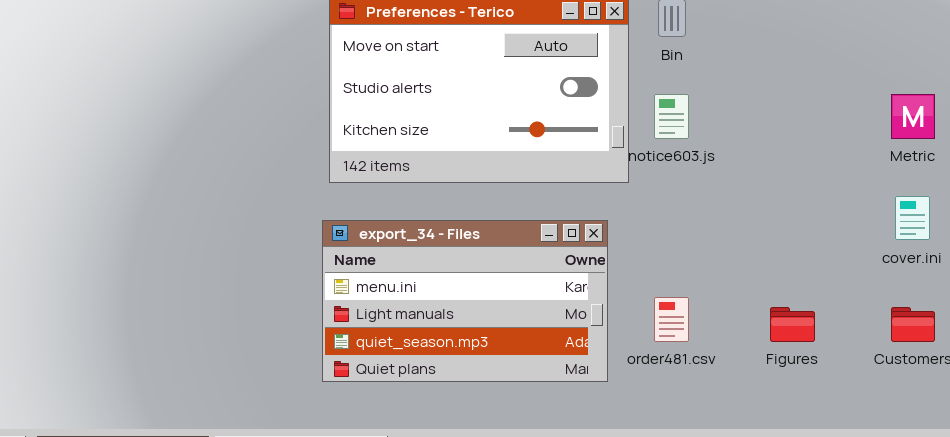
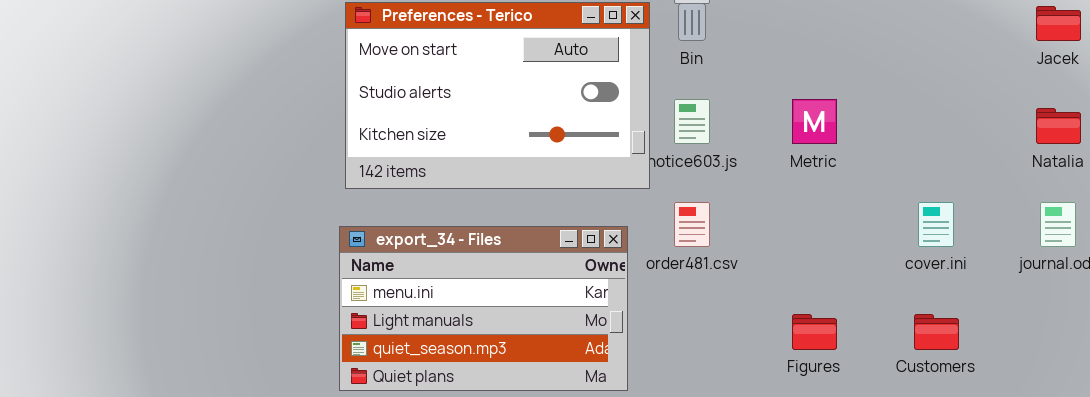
Metric: [891,94,935,139] -> [792,99,837,144], moved
order481.csv: [654,297,689,342] -> [674,202,710,247], moved

